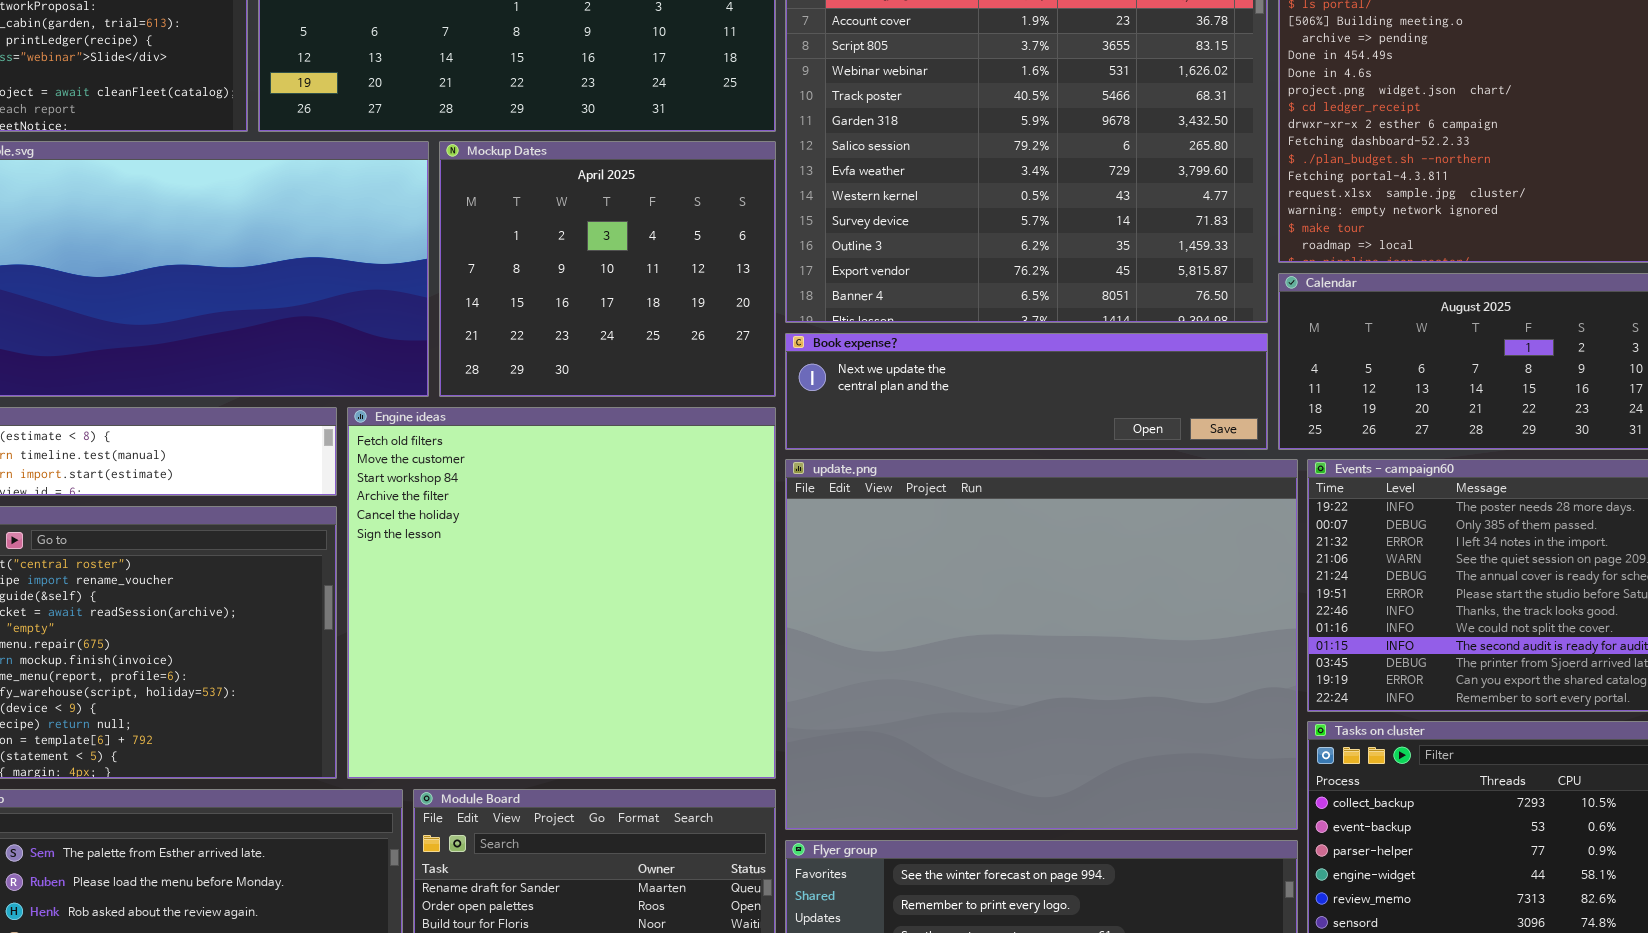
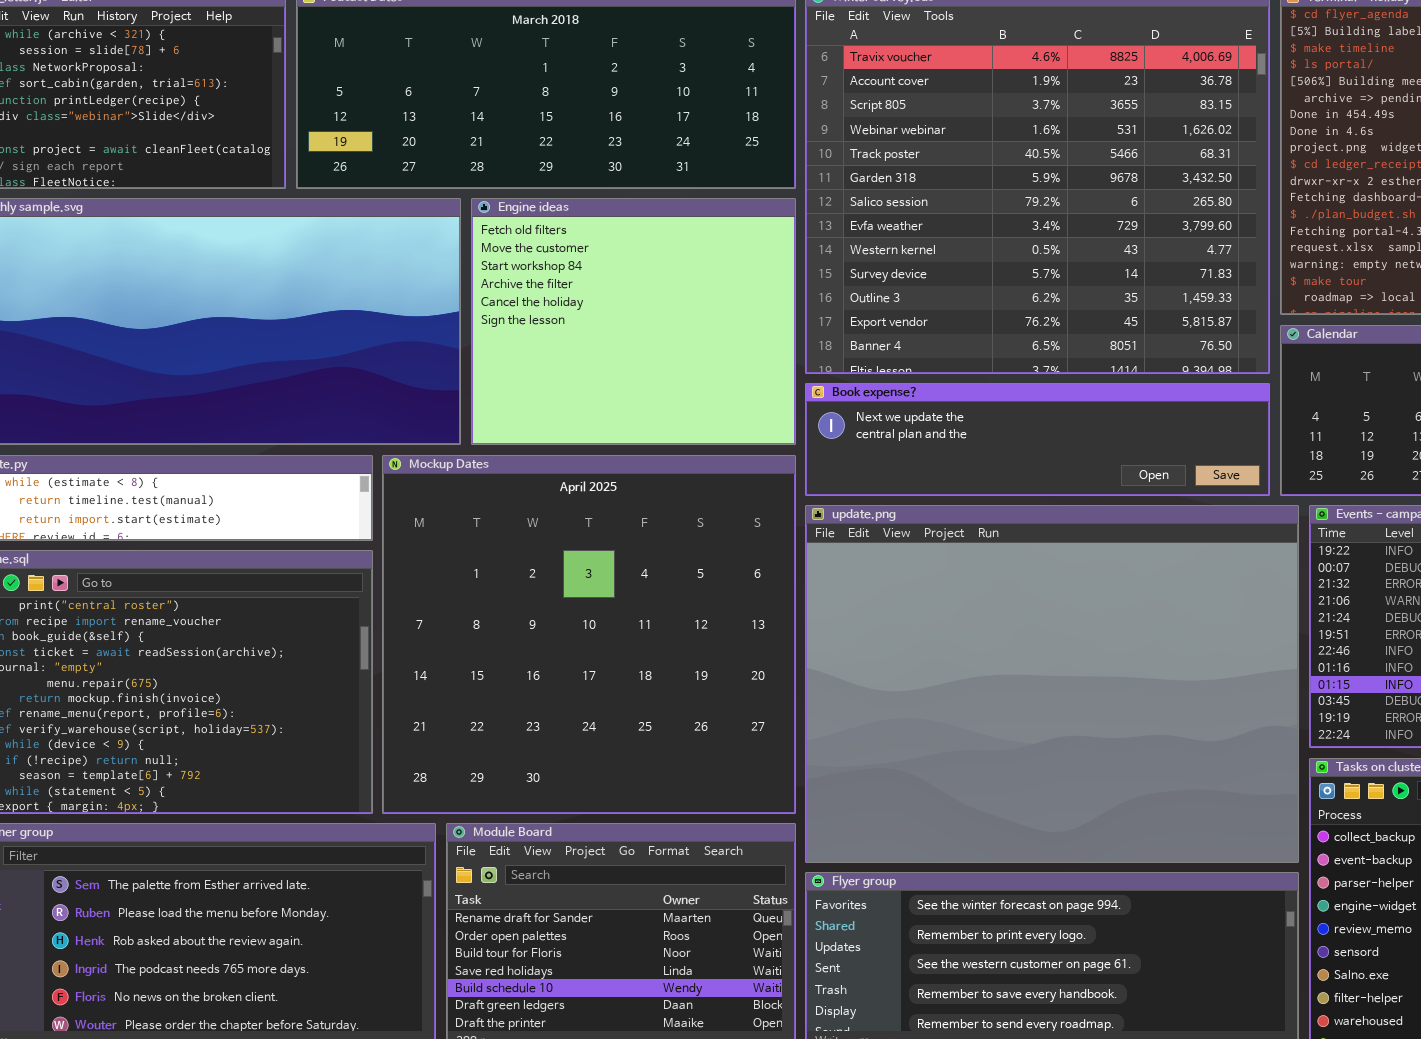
Mockup Dates: [439,141,776,397] -> [382,455,796,814], moved, resized
Engine ideas: [347,407,776,779] -> [471,198,796,445], moved, resized

